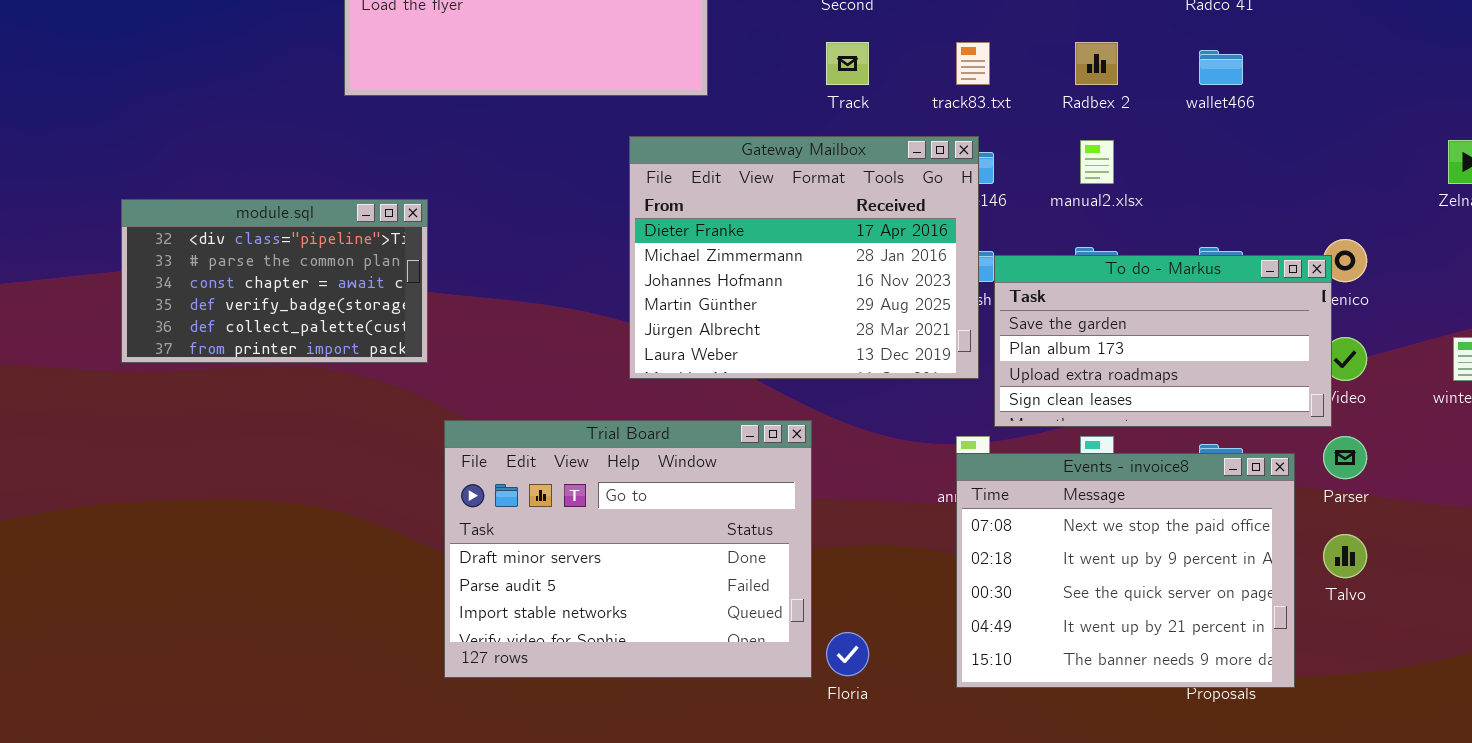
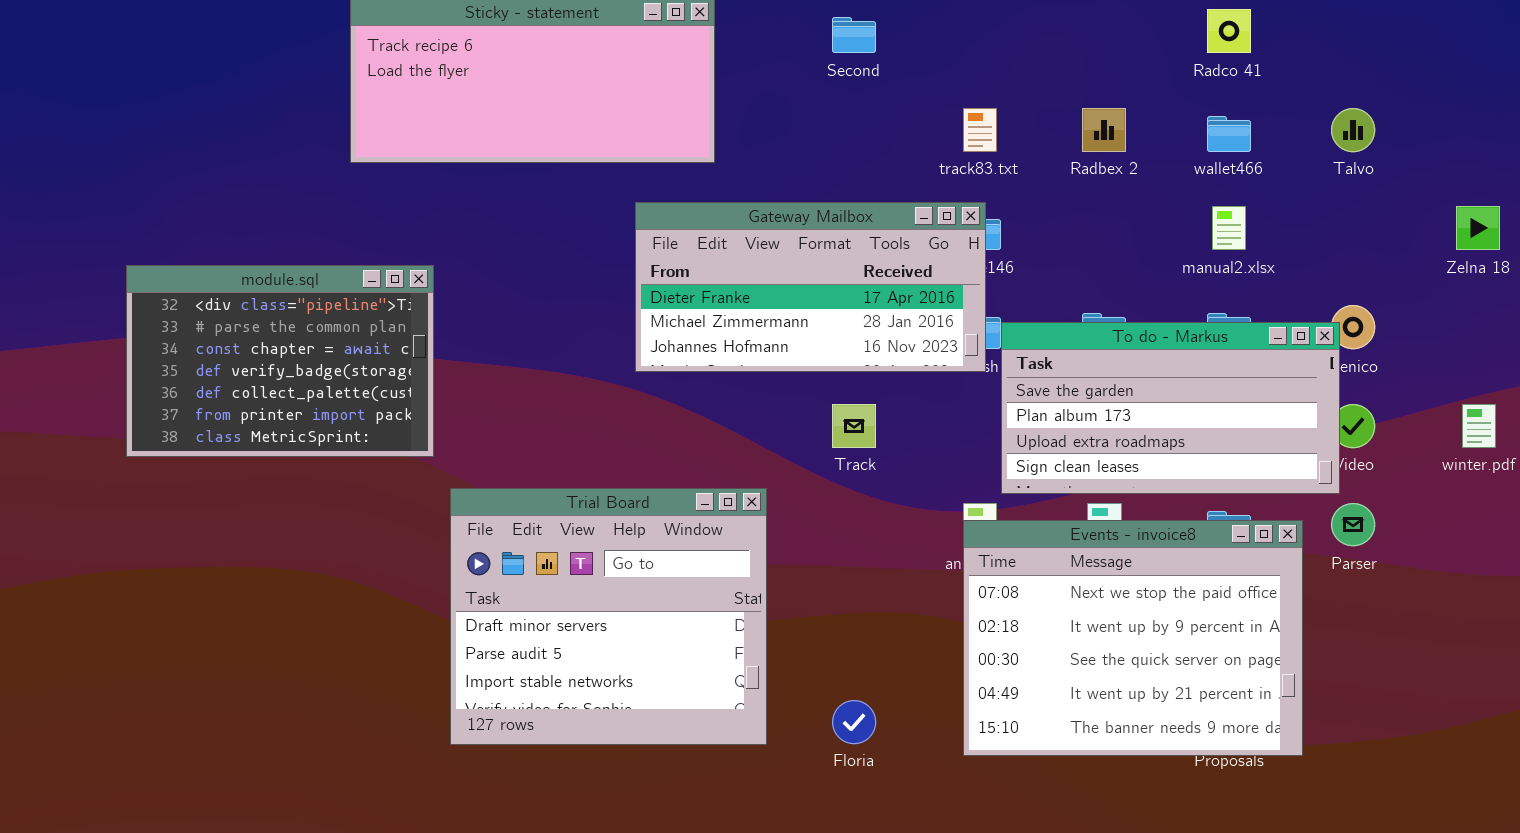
Track: [826,42,869,85] -> [832,404,876,448], moved
Gateway Mailbox: [629,136,979,379] -> [635,202,986,372], resized
manual2.xlsx: [1080,140,1114,184] -> [1212,206,1246,250], moved
module.sql: [121,199,428,363] -> [126,265,434,457], resized
Trial Board: [444,420,812,678] -> [450,488,767,745], resized
Talvo: [1323,534,1367,578] -> [1331,108,1375,152], moved

